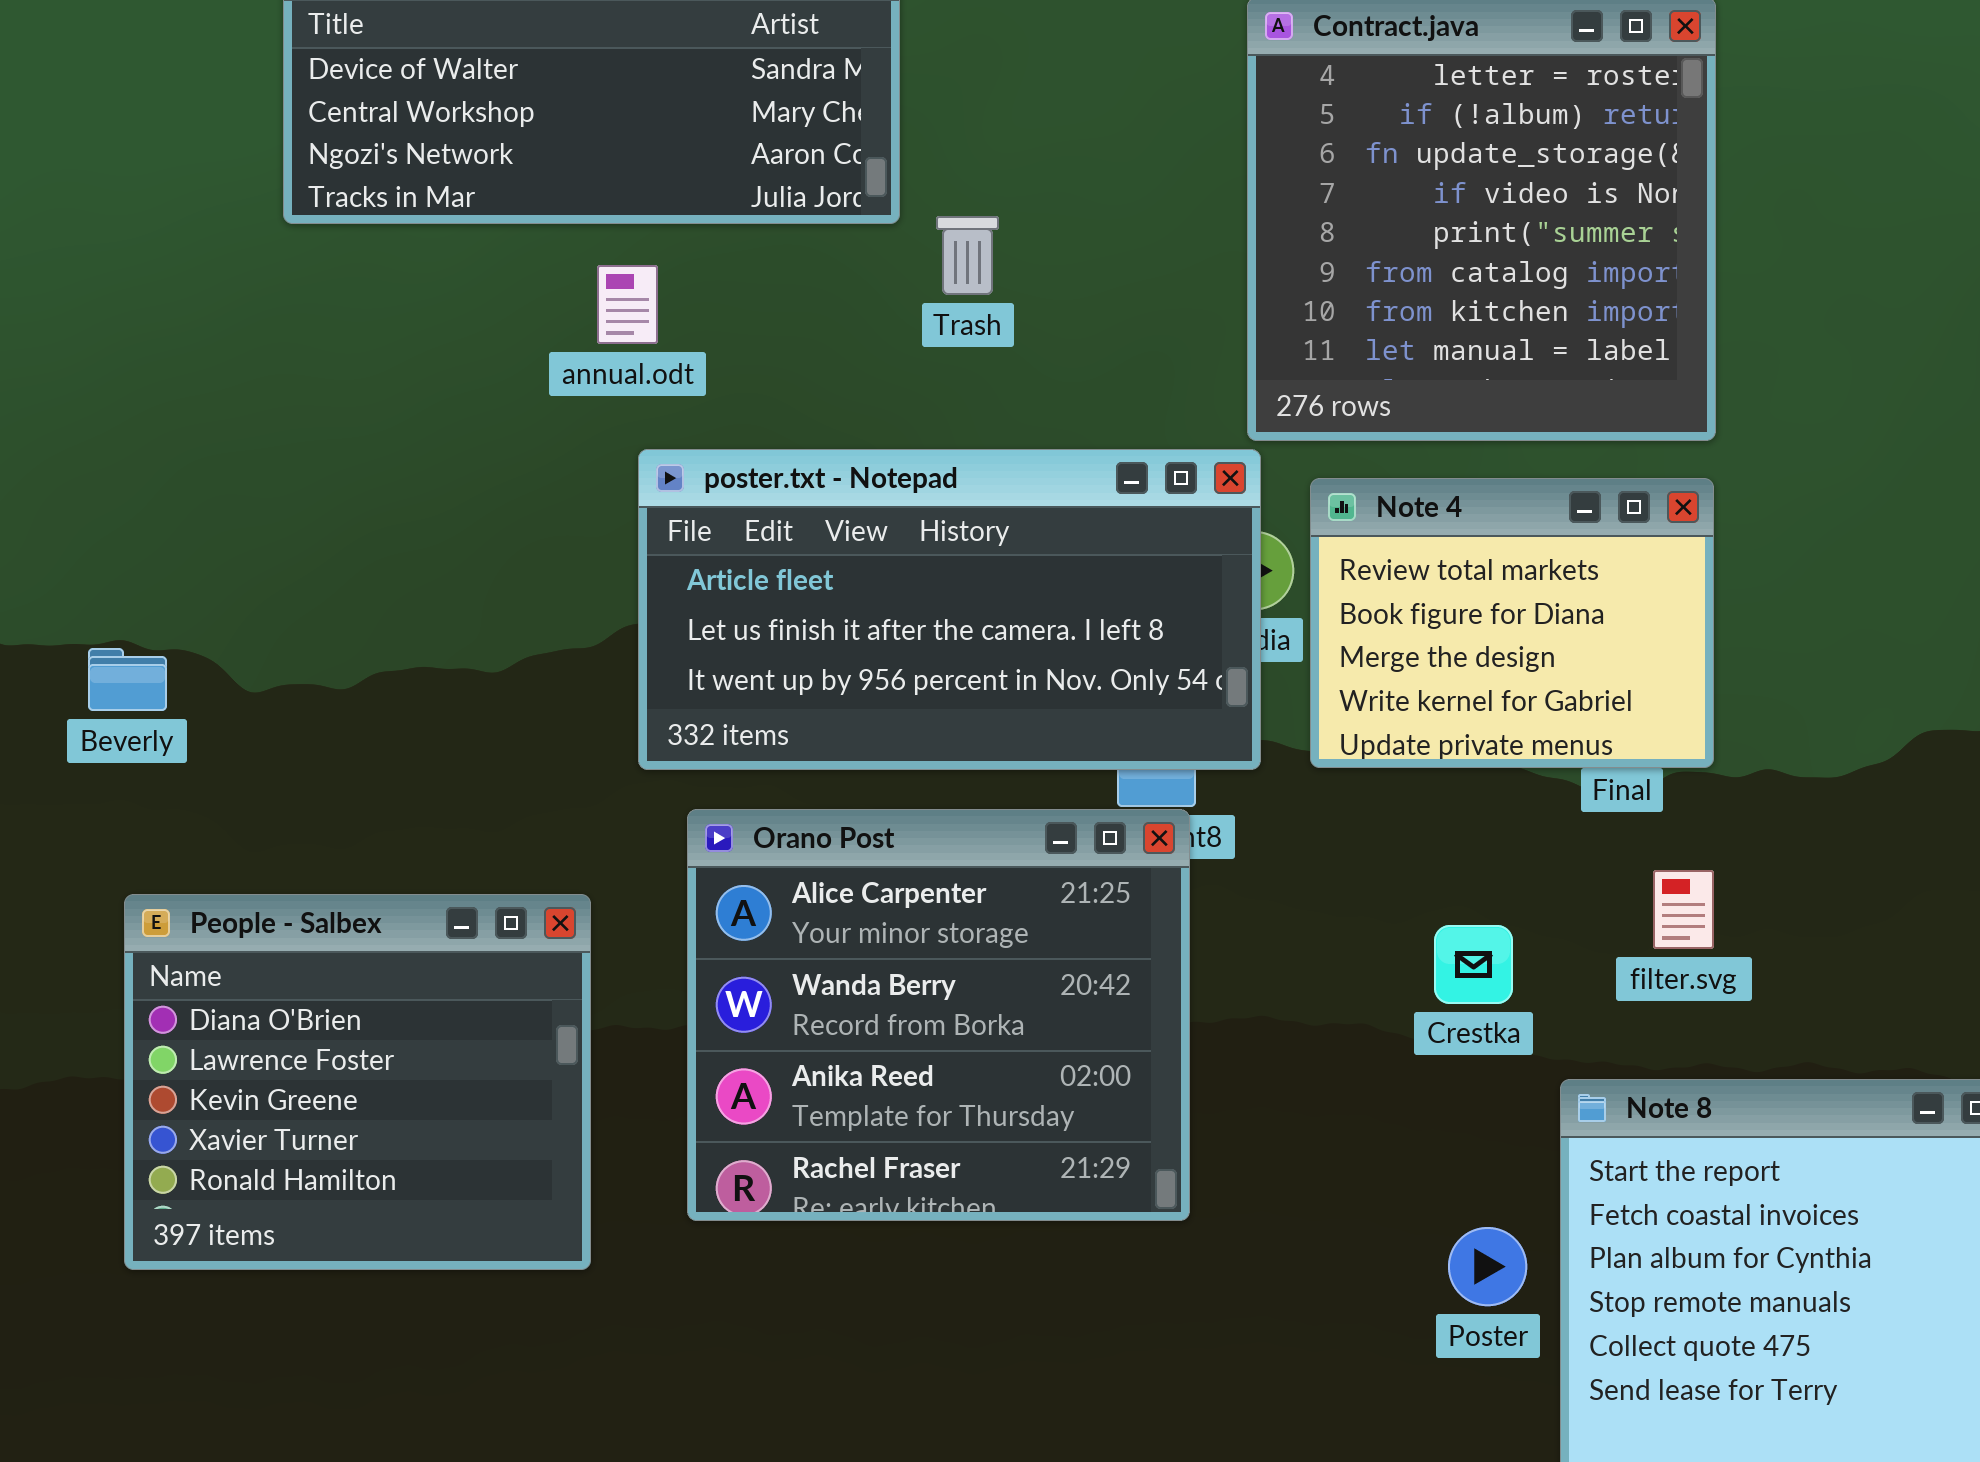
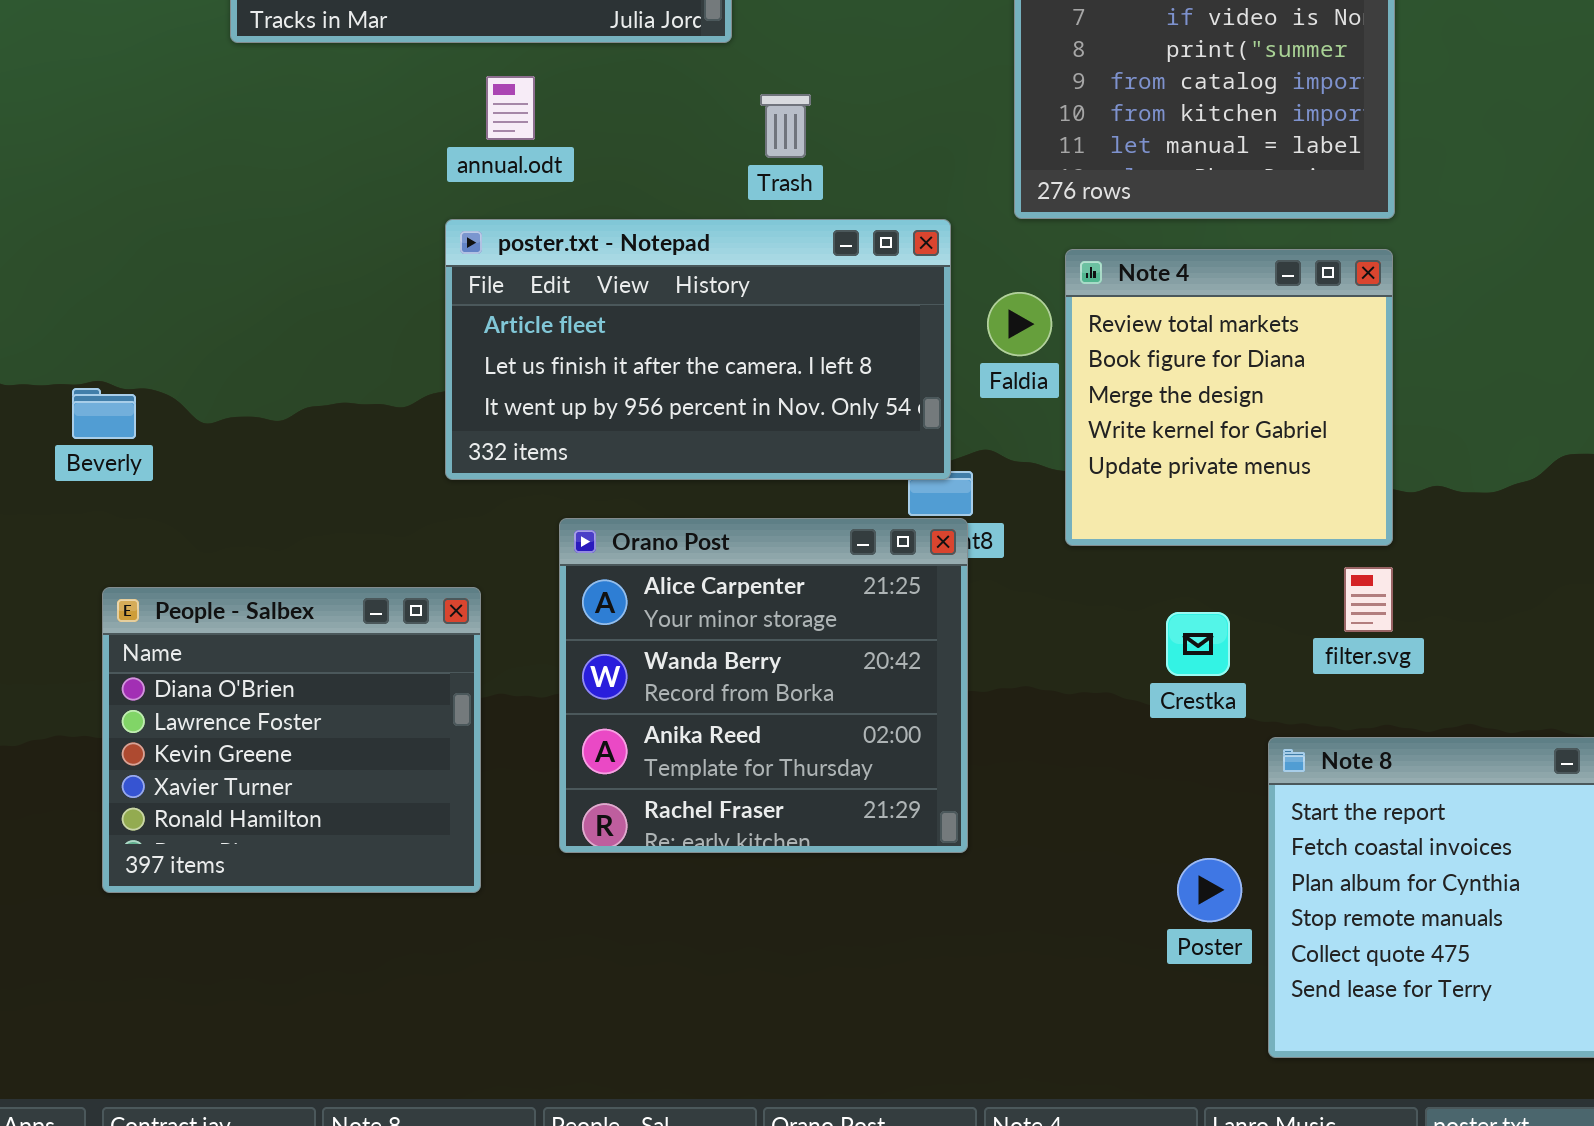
Trash: [936,216,999,295] -> [760,94,811,158], moved
poster.txt - Notepad: [638,449,1261,770] -> [445,219,951,480], moved
Note 4: [1310,478,1714,768] -> [1065,249,1393,546], resized

